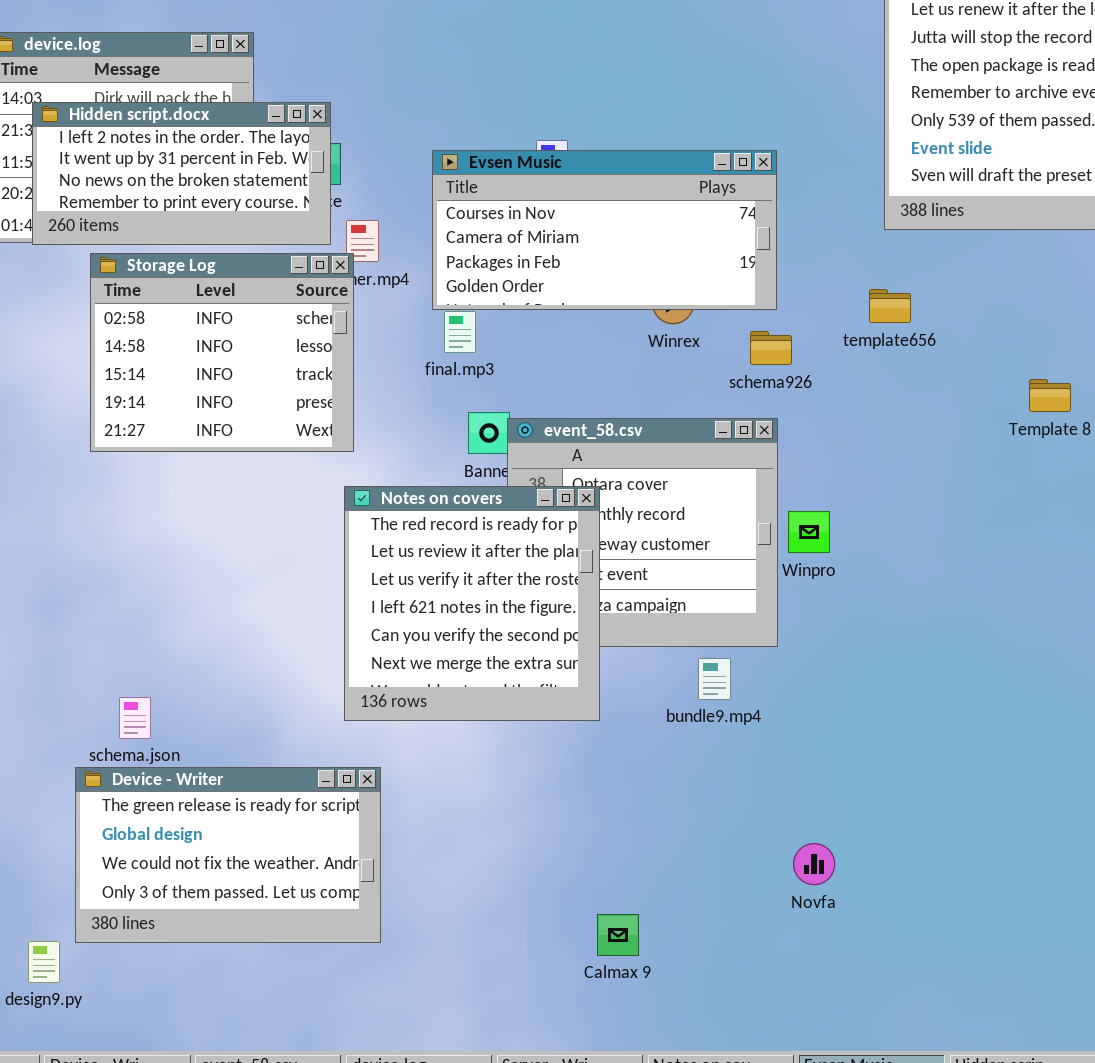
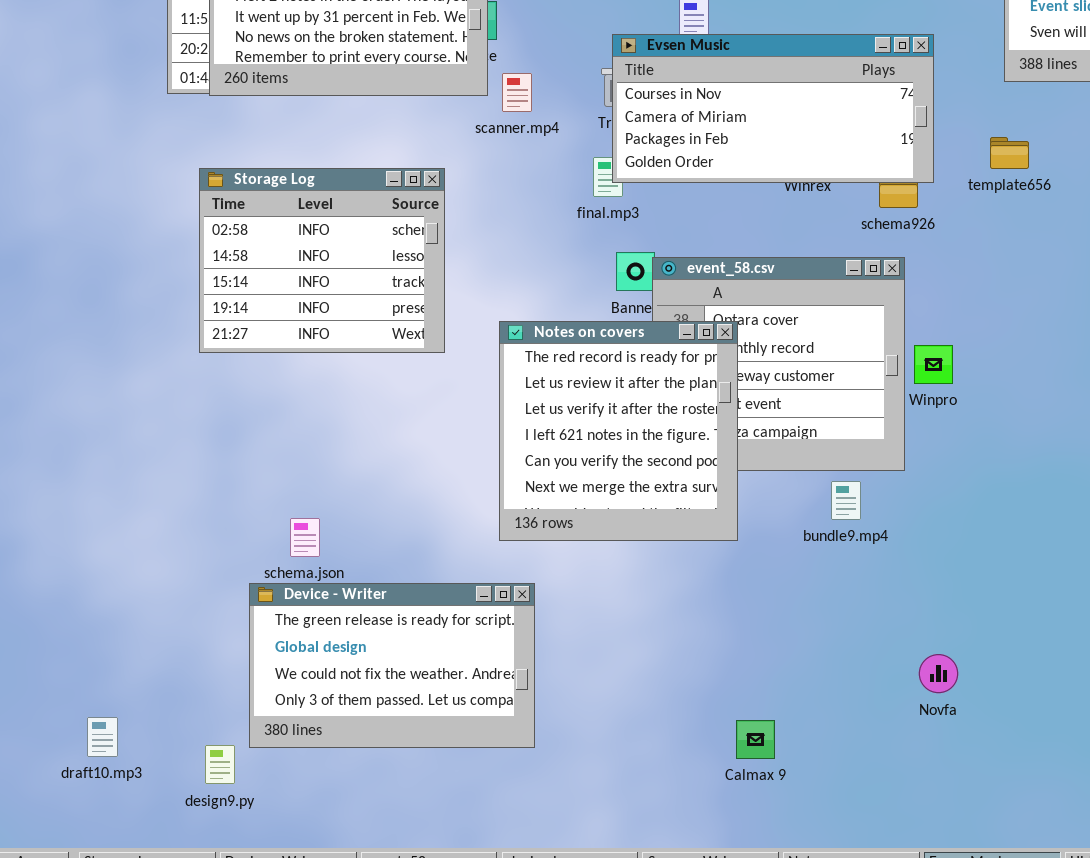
Evsen Music: [432,150,777,310] -> [612,34,934,183], moved
Storage Log: [90,253,354,452] -> [199,168,445,353], moved

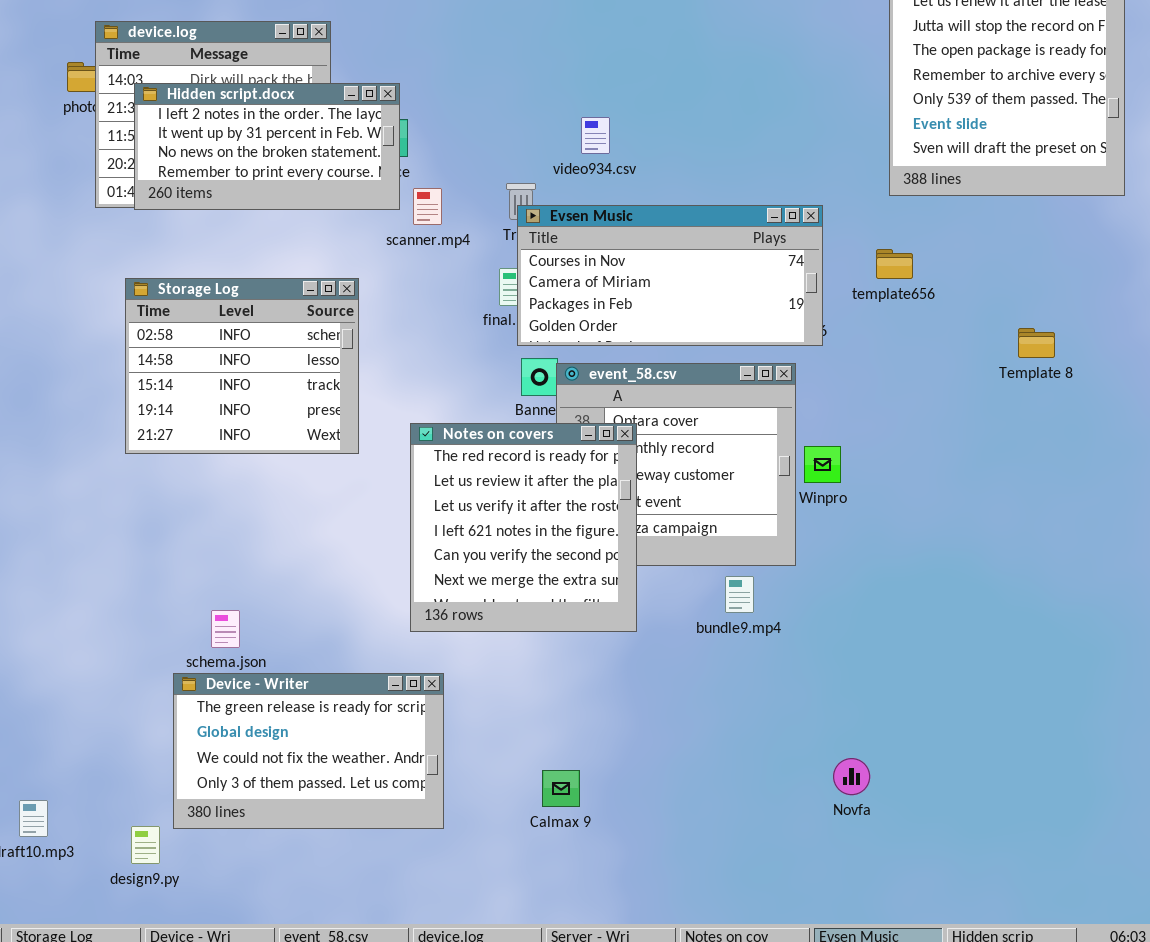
Evsen Music: [612,34,934,183] -> [517,205,823,346], moved
Novfa: [919,654,958,693] -> [833,758,870,795], moved
Calmax 9: [736,720,775,759] -> [542,770,580,807], moved

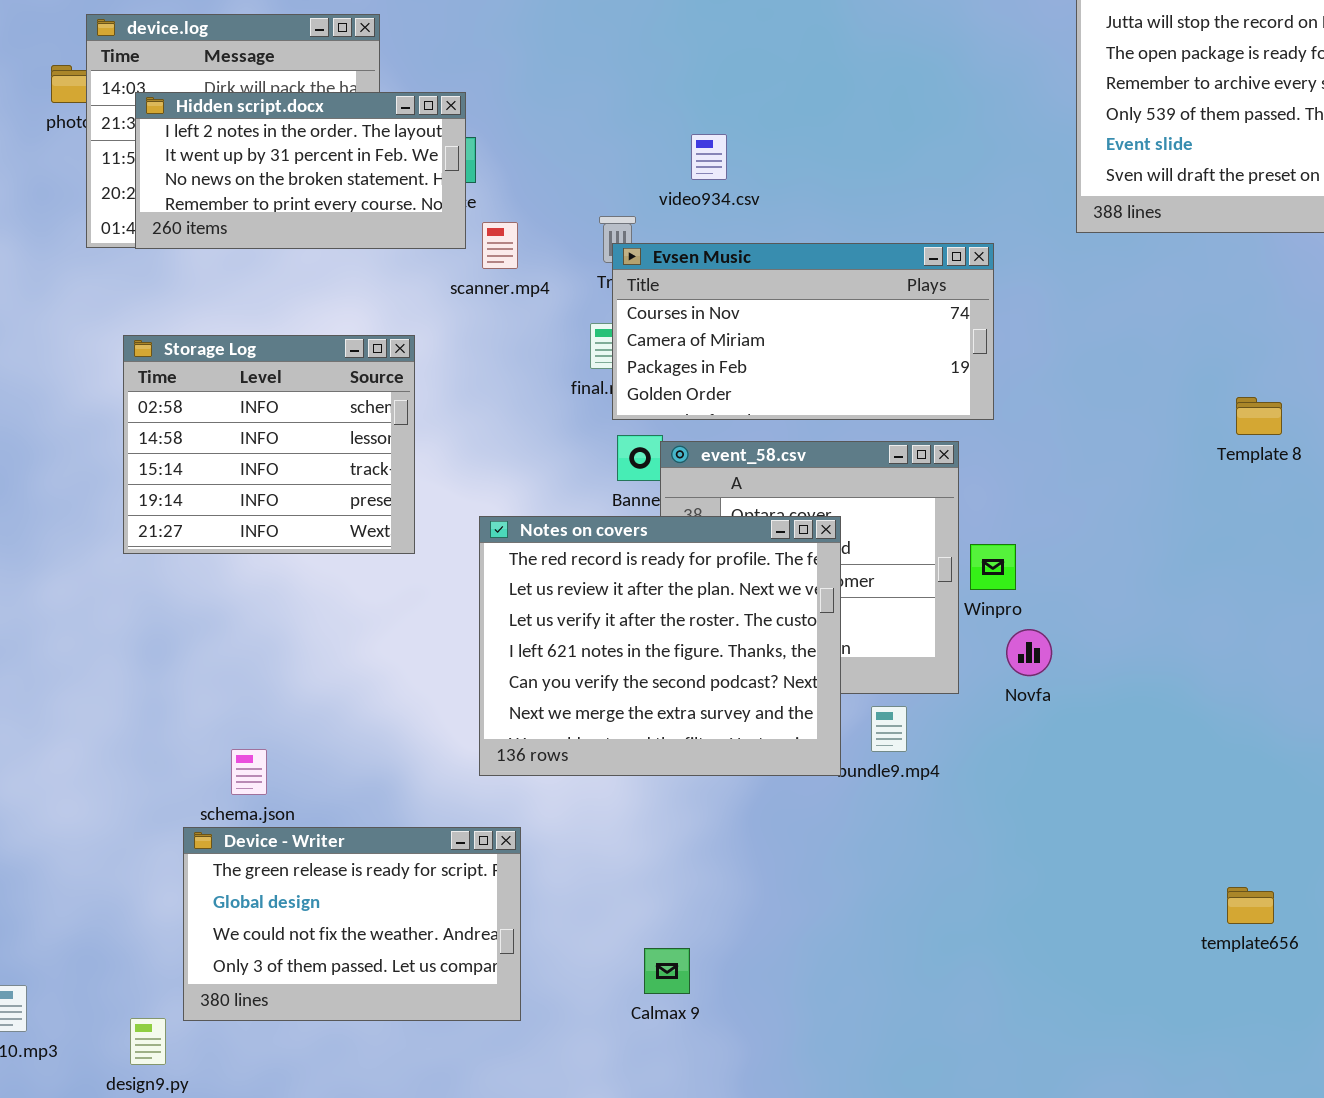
template656: [876,249,913,279] -> [1227,887,1274,924], moved
Notes on covers: [410,423,637,632] -> [479,516,841,776], resized
Novfa: [833,758,870,795] -> [1006,629,1052,676], moved

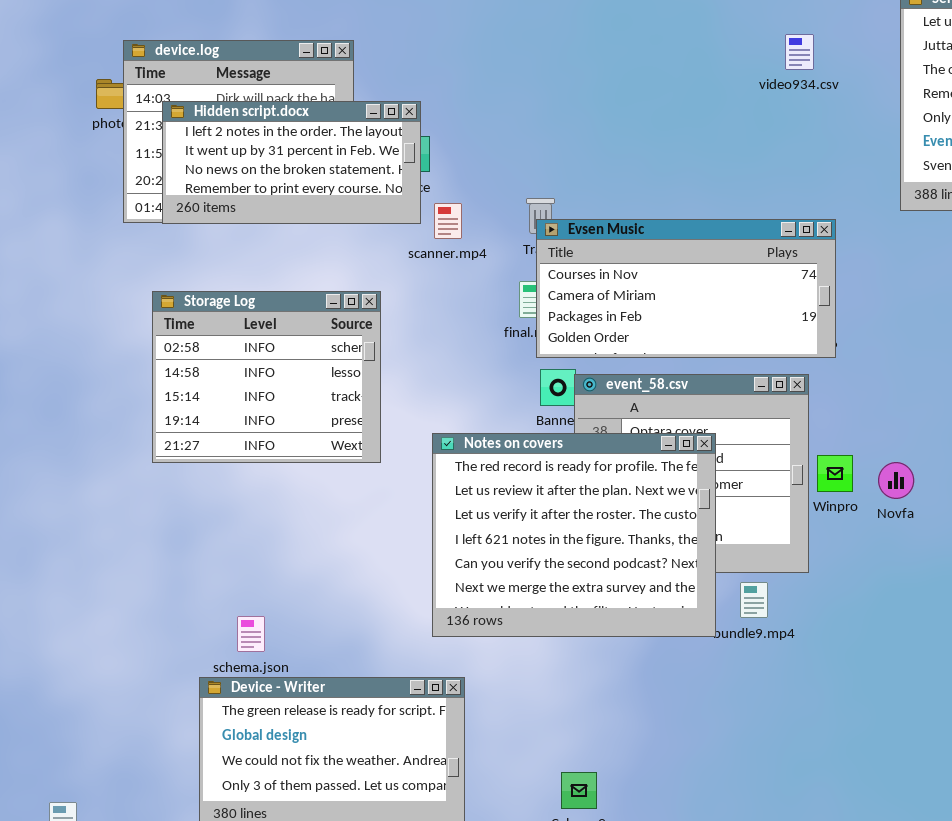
video934.csv: [691,134,727,180] -> [785,34,814,70], moved
Novfa: [1006,629,1052,676] -> [878,462,914,499], moved

